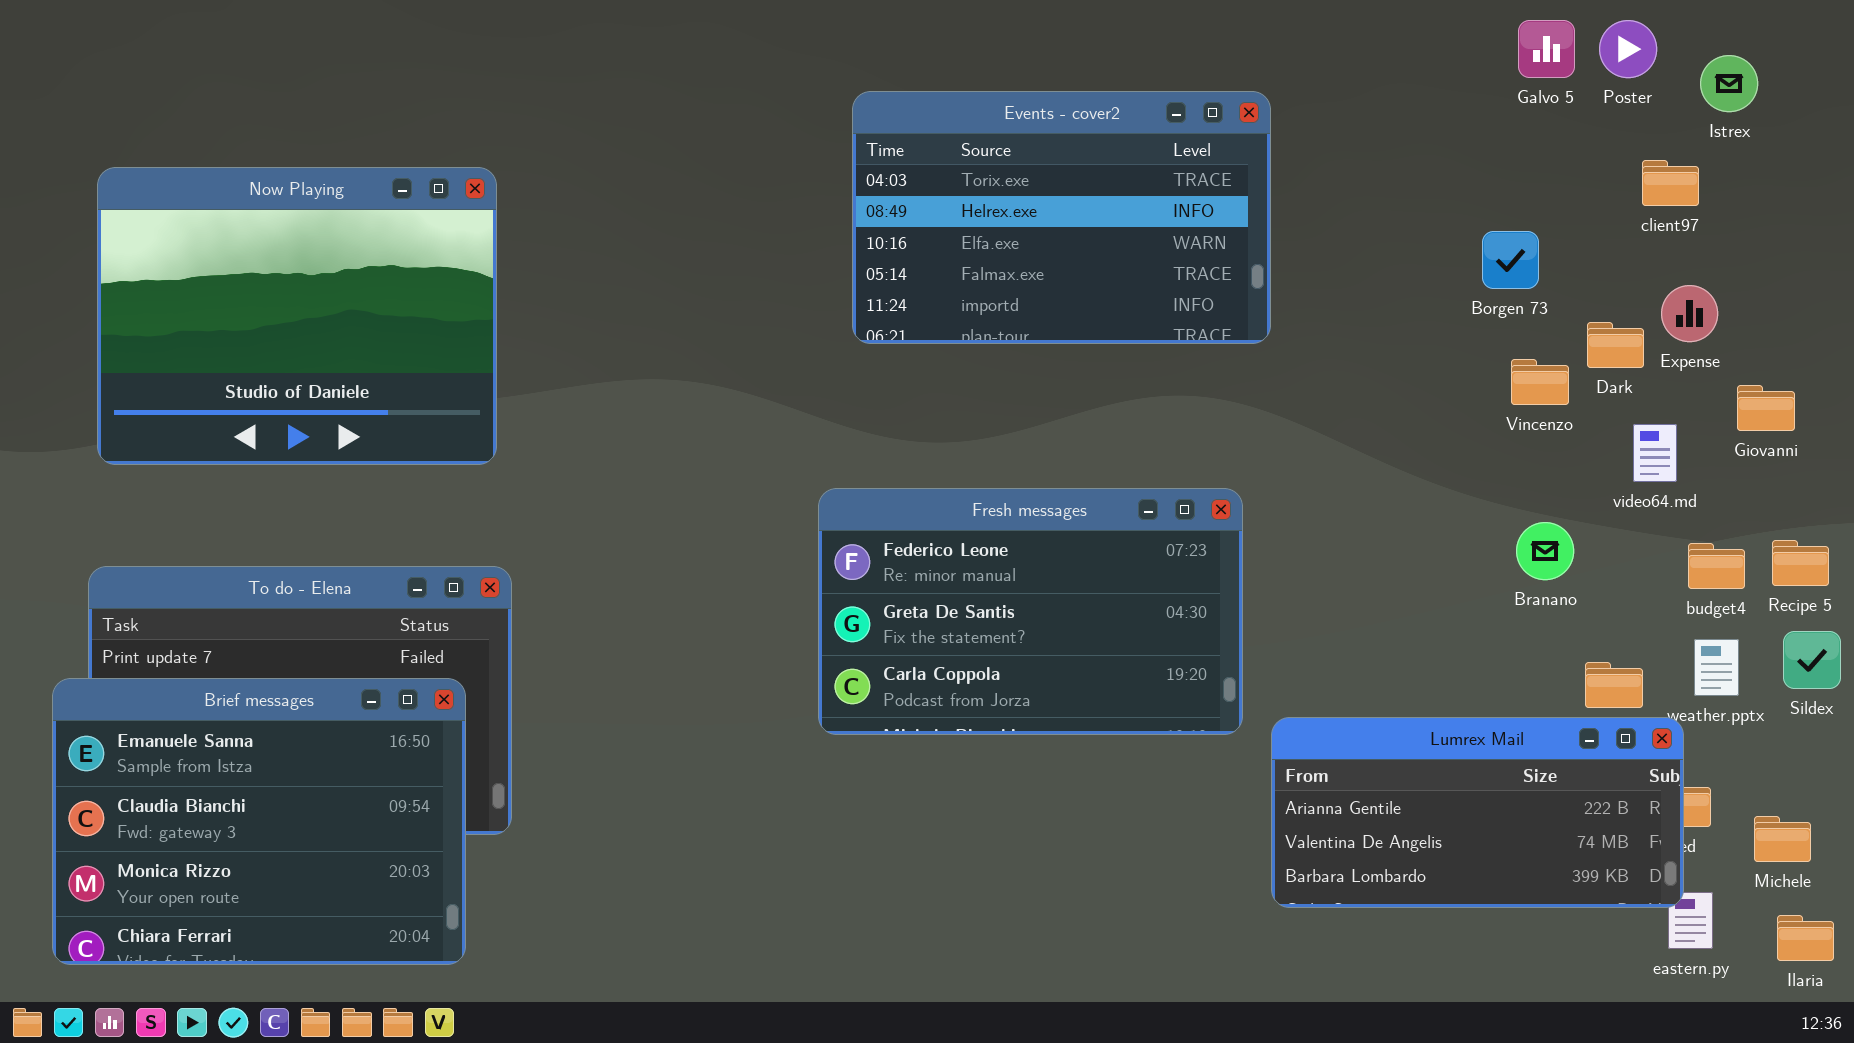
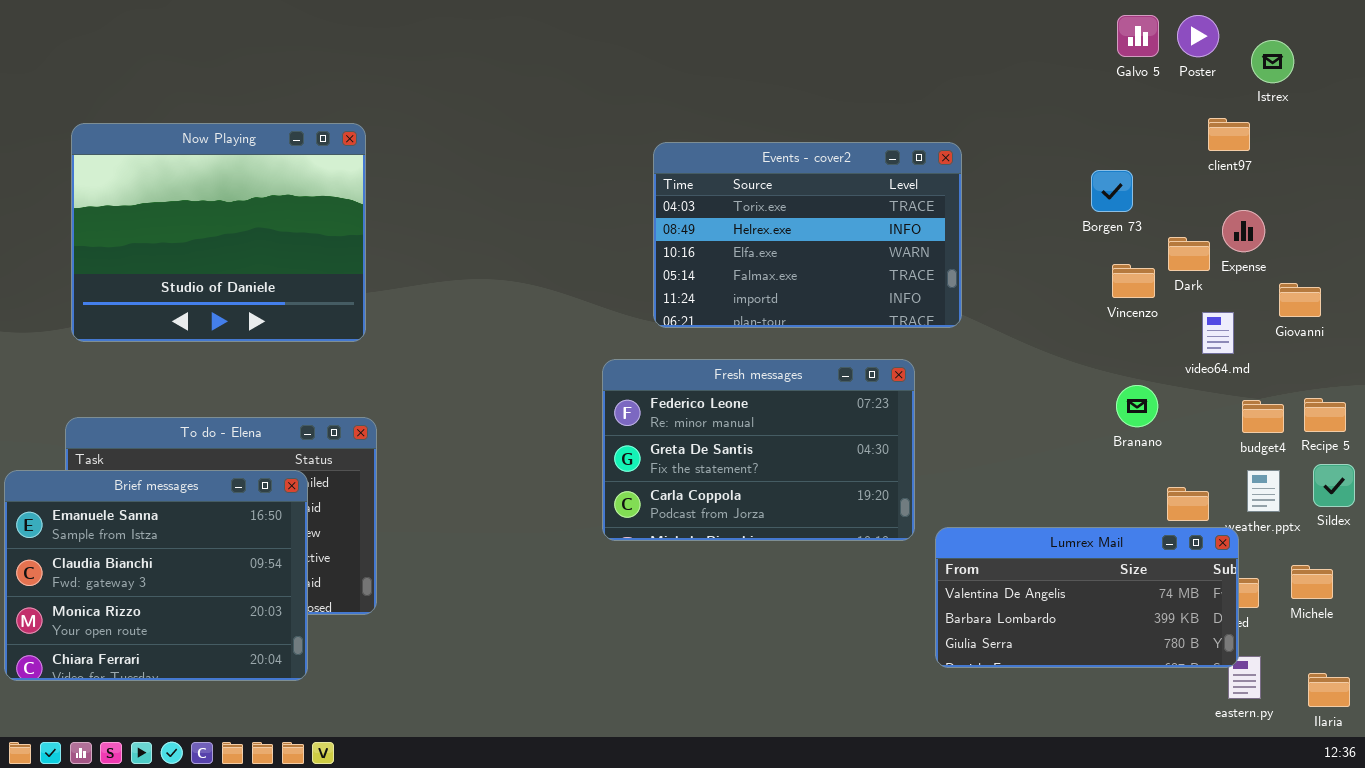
Events - cover2: [852,91,1271,344] -> [653,142,962,328], moved
Brief messages: [52,678,466,965] -> [4,470,308,681], moved
Lumrex Mail: [1271,717,1684,908] -> [935,527,1239,668], scrolled down 1 row
Michele: [1754,816,1811,862] -> [1291,565,1333,599], moved

